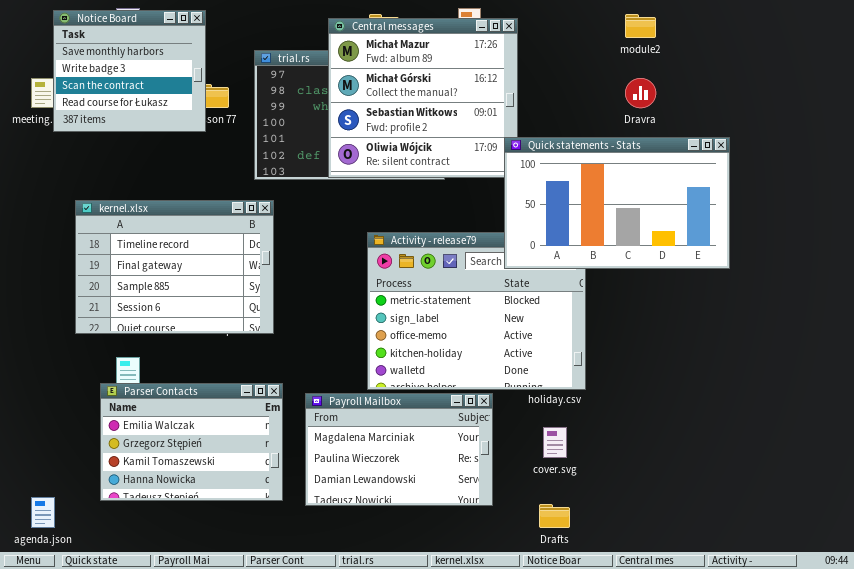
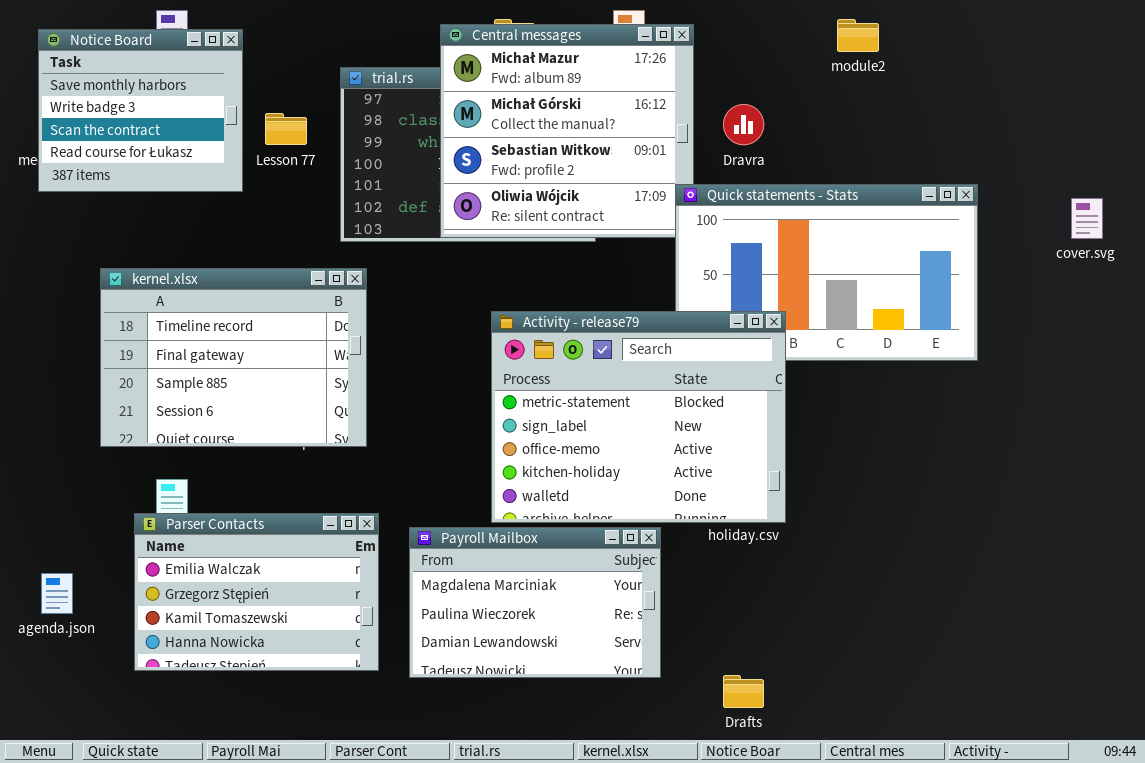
Notice Board: [53,10,206,132] -> [38,29,243,192], moved
Dravra: [625,78,656,108] -> [723,104,764,145], moved
Activity - release79: [367,232,586,390] -> [491,311,786,523], raised
cover.svg: [543,427,567,458] -> [1071,198,1103,239], moved
agenda.json: [31,497,55,528] -> [41,573,73,614], moved

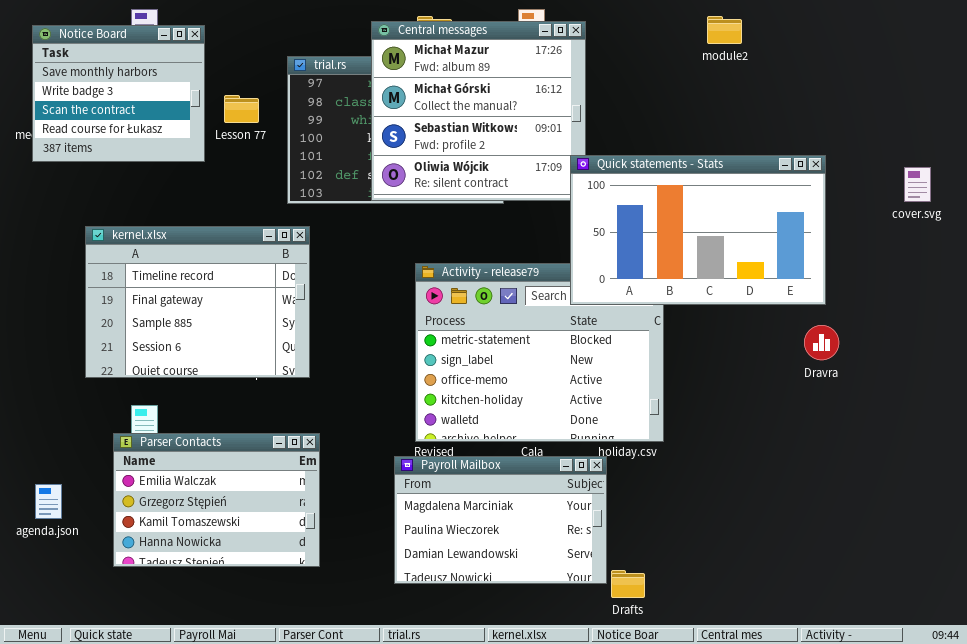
Dravra: [723,104,764,145] -> [804,325,839,360], moved
Quick statements - Stats: [675,184,978,361] -> [570,155,826,305], raised
Payroll Mailbox: [409,527,661,678] -> [394,456,607,584], moved

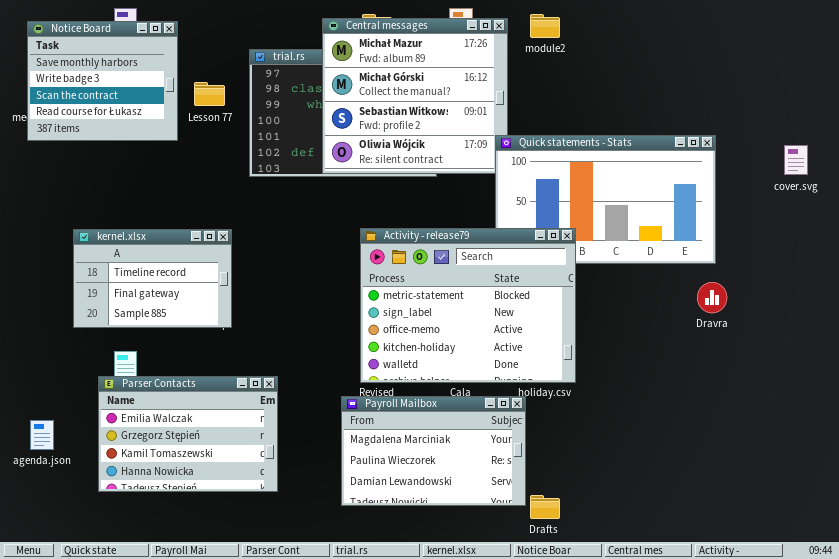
module2: [707,16,742,44] -> [530,14,560,38], moved
kernel.xlsx: [85,226,310,378] -> [73,229,232,328], resized
Activity - release79: [415,263,664,442] -> [360,228,576,383], raised

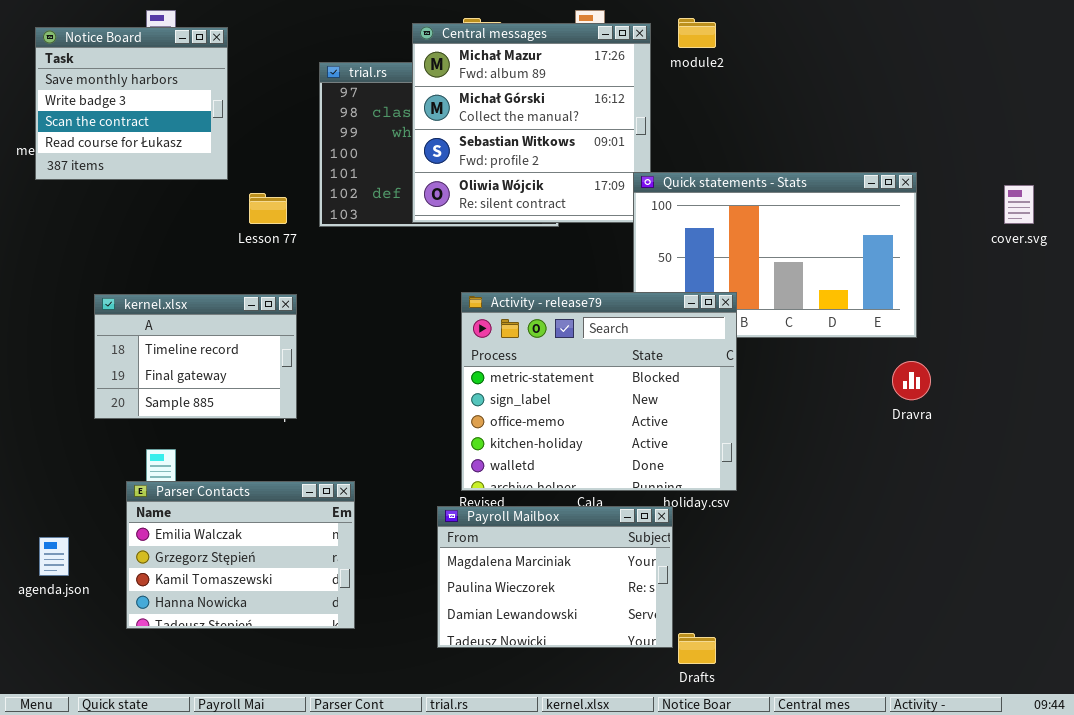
Lesson 77: [194,82,225,106] -> [249,193,287,224], moved

